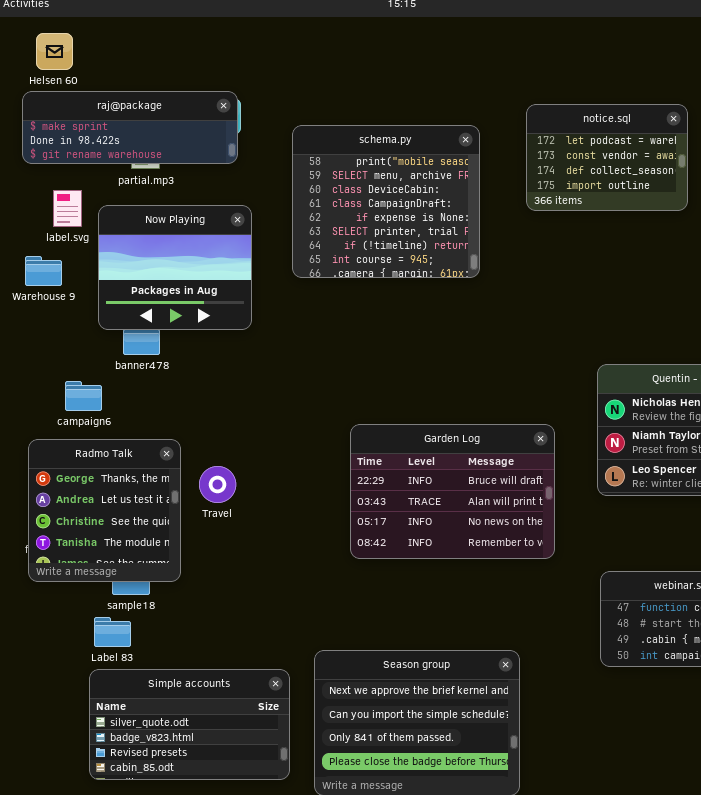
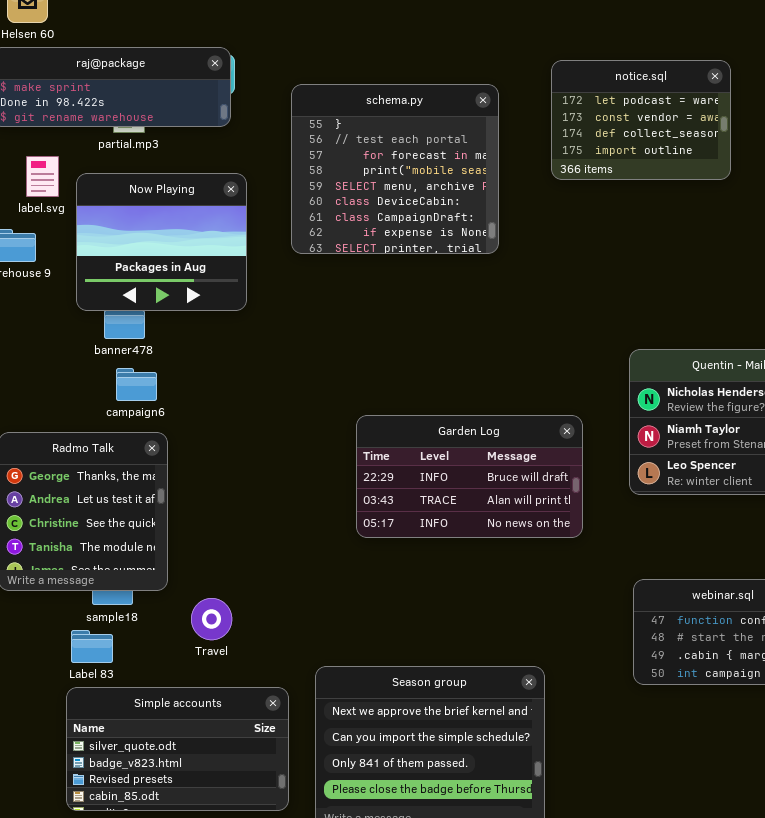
schema.py: [292,125,480,278] -> [291,84,499,254], scrolled up 3 rows
campaign6: [65,381,102,411] -> [116,368,157,401], moved
Garden Log: [350,424,555,559] -> [356,415,583,538], resized
Travel: [199,466,236,503] -> [191,598,232,640], moved

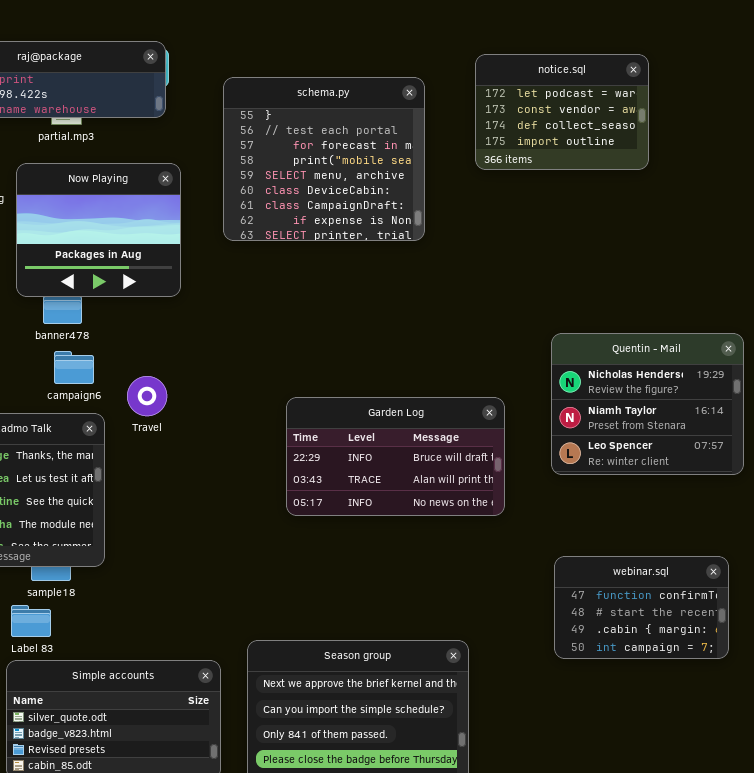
Travel: [191,598,232,640] -> [127,376,167,416], moved

